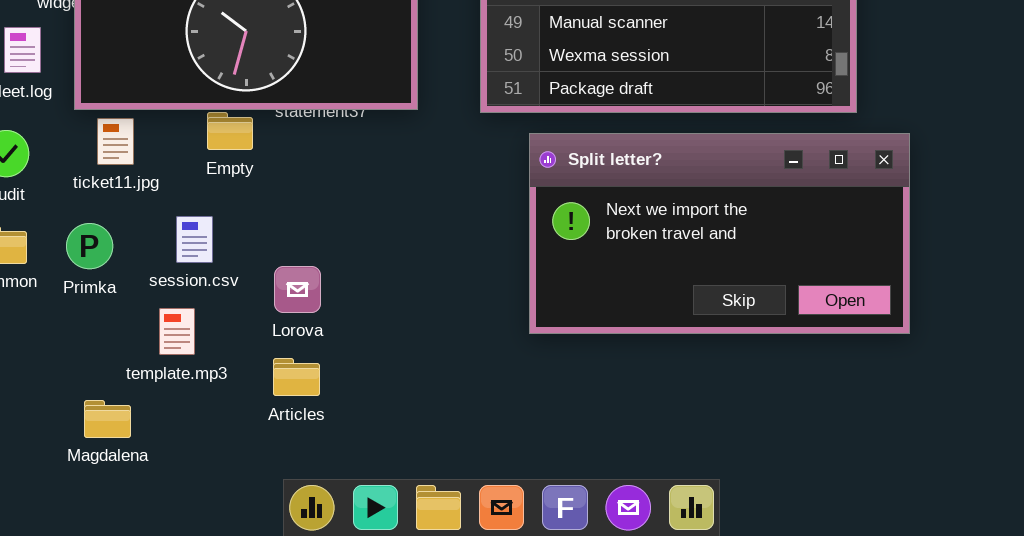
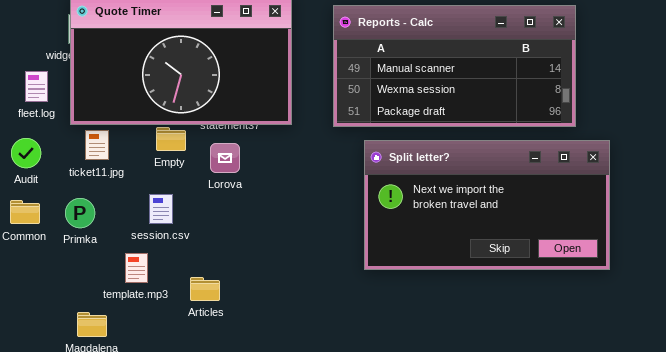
session.csv: [176,216,213,263] -> [149,194,173,224], moved
Lorova: [274,266,321,313] -> [210,143,240,173], moved
Articles: [273,358,320,396] -> [190,277,220,301], moved

